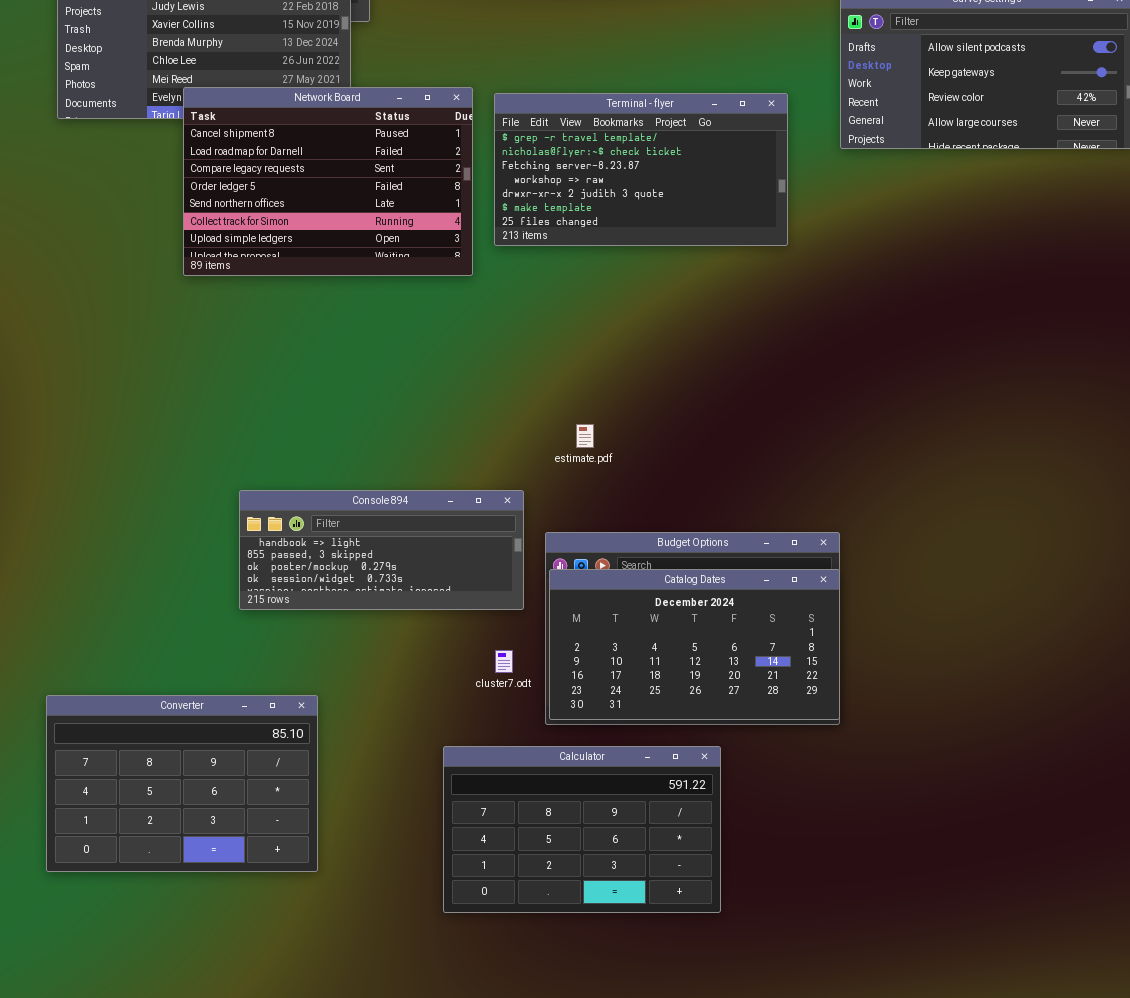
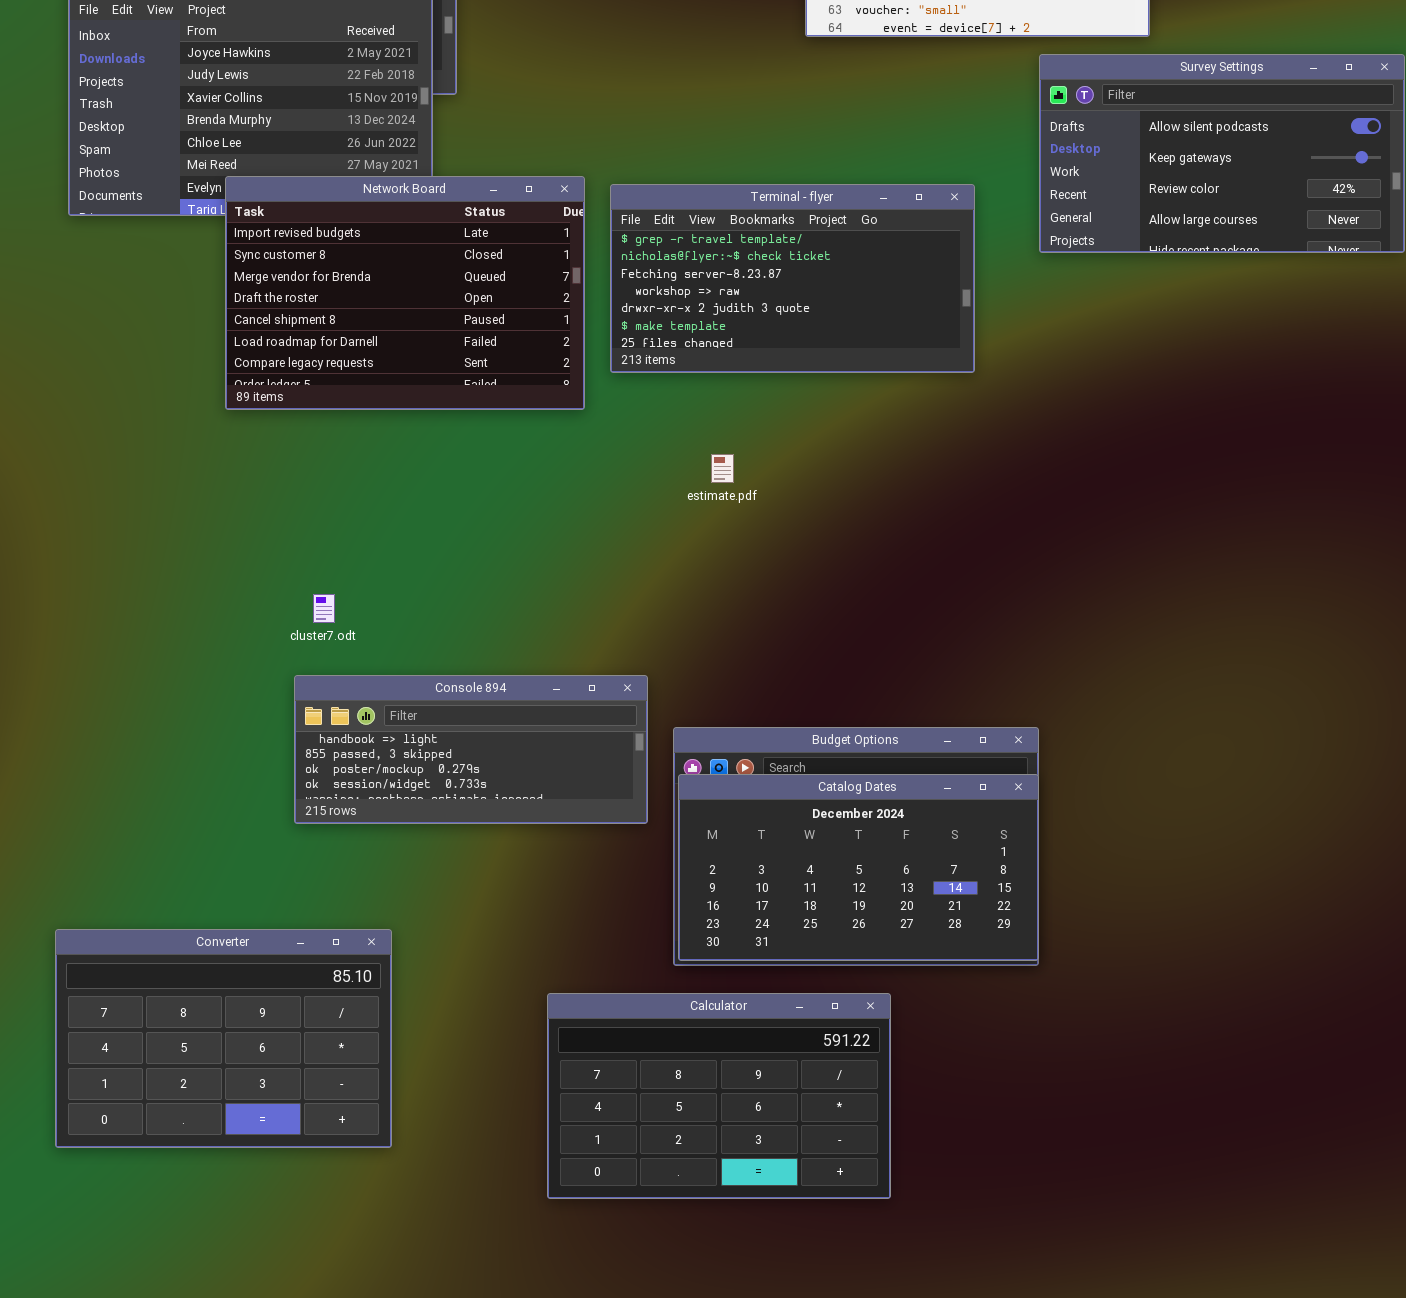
Network Board: [183,87,473,276] -> [225,176,585,410], scrolled up 4 rows
estimate.pdf: [576,424,594,448] -> [711,454,734,483], moved
cluster7.odt: [495,650,513,673] -> [313,594,335,623], moved

